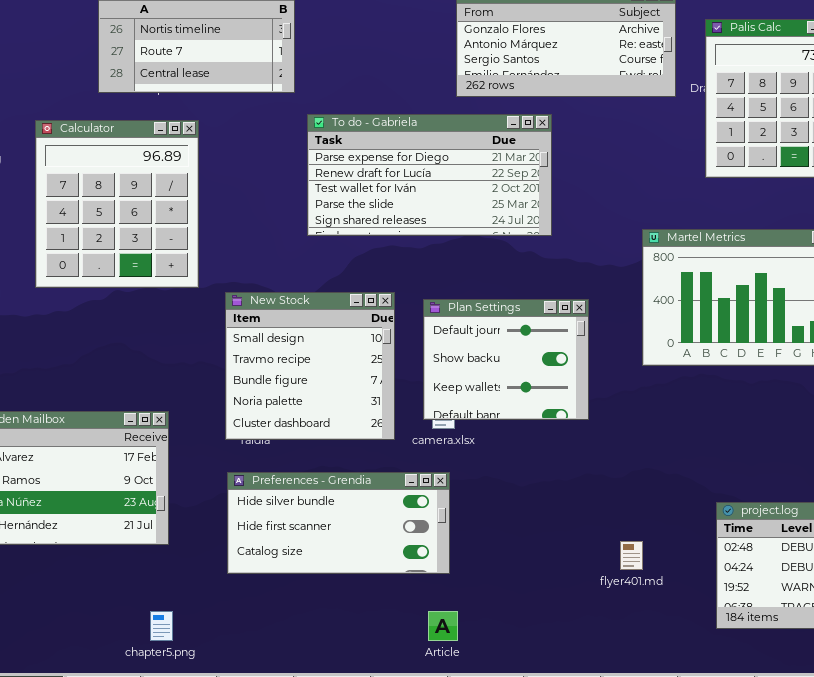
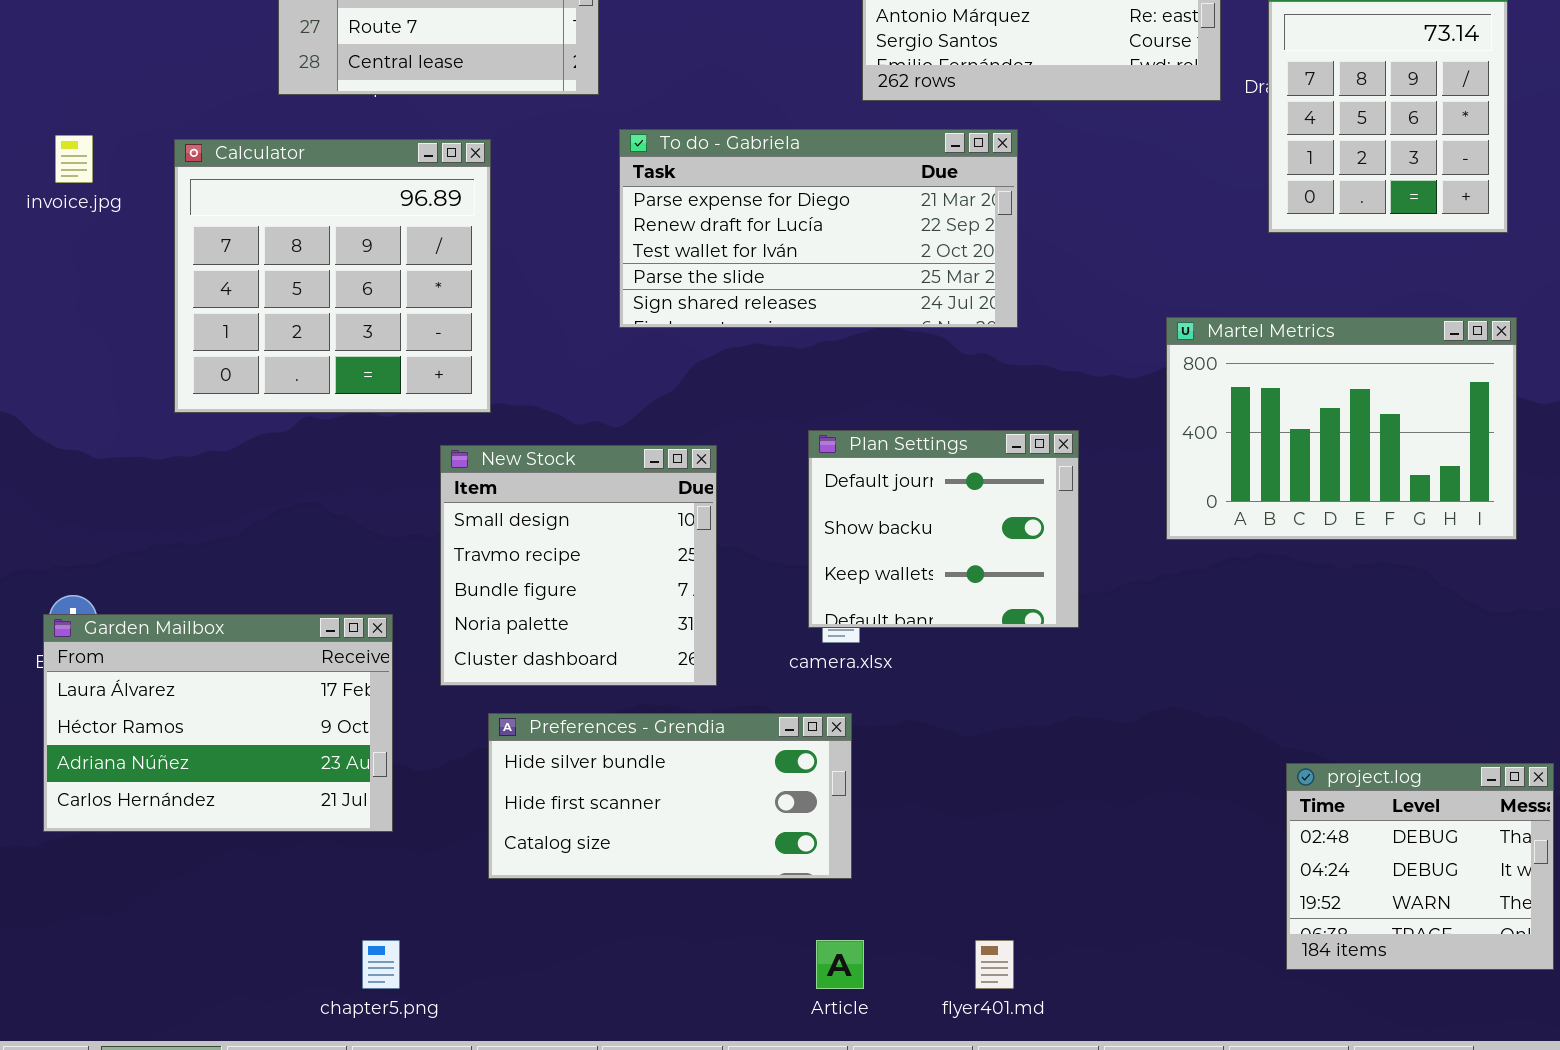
Calculator: [35,120,199,288] -> [174,139,491,413], resized
New Stock: [225,292,395,440] -> [440,445,717,686], moved
flyer401.md: [620,541,643,570] -> [975,940,1014,989], moved

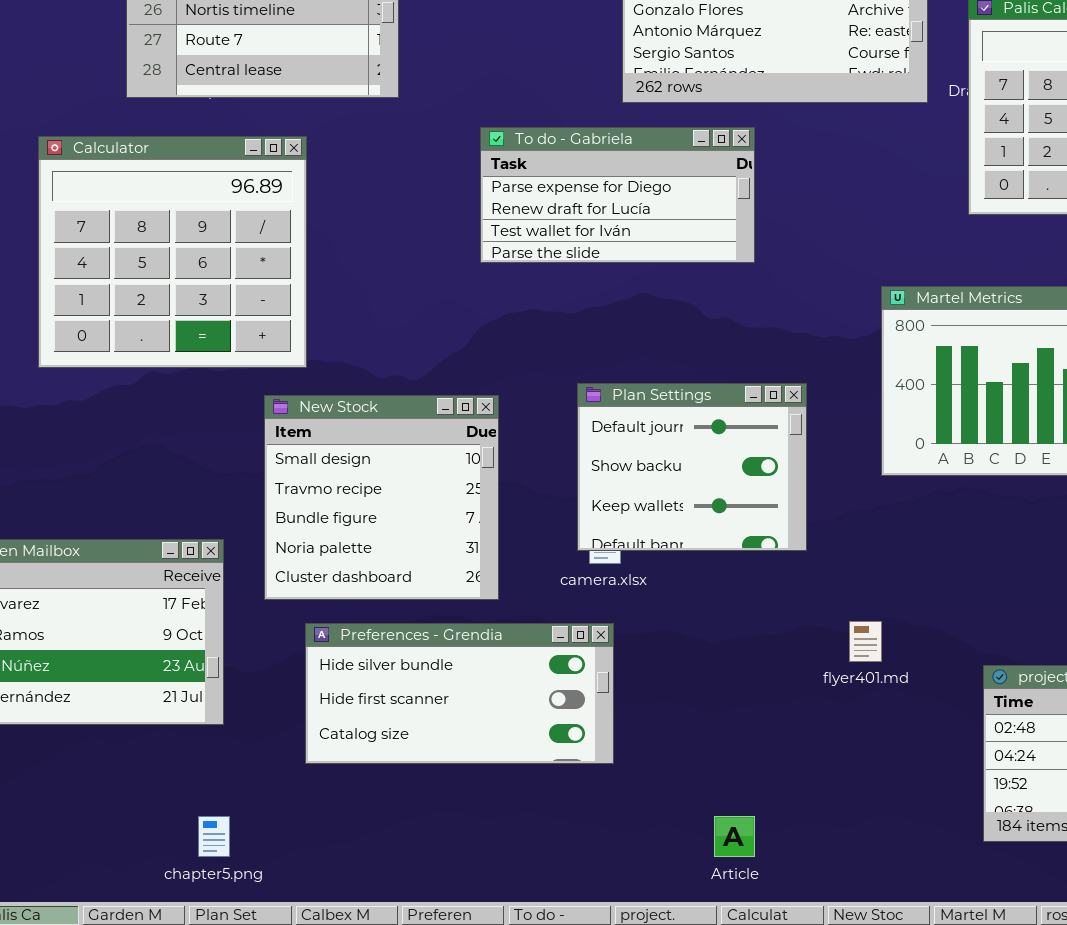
To do - Gabriela: [619,129,1018,328] -> [480,127,755,263], resized
Article: [816,940,864,989] -> [714,816,755,857], moved
flyer401.md: [975,940,1014,989] -> [849,621,882,662], moved

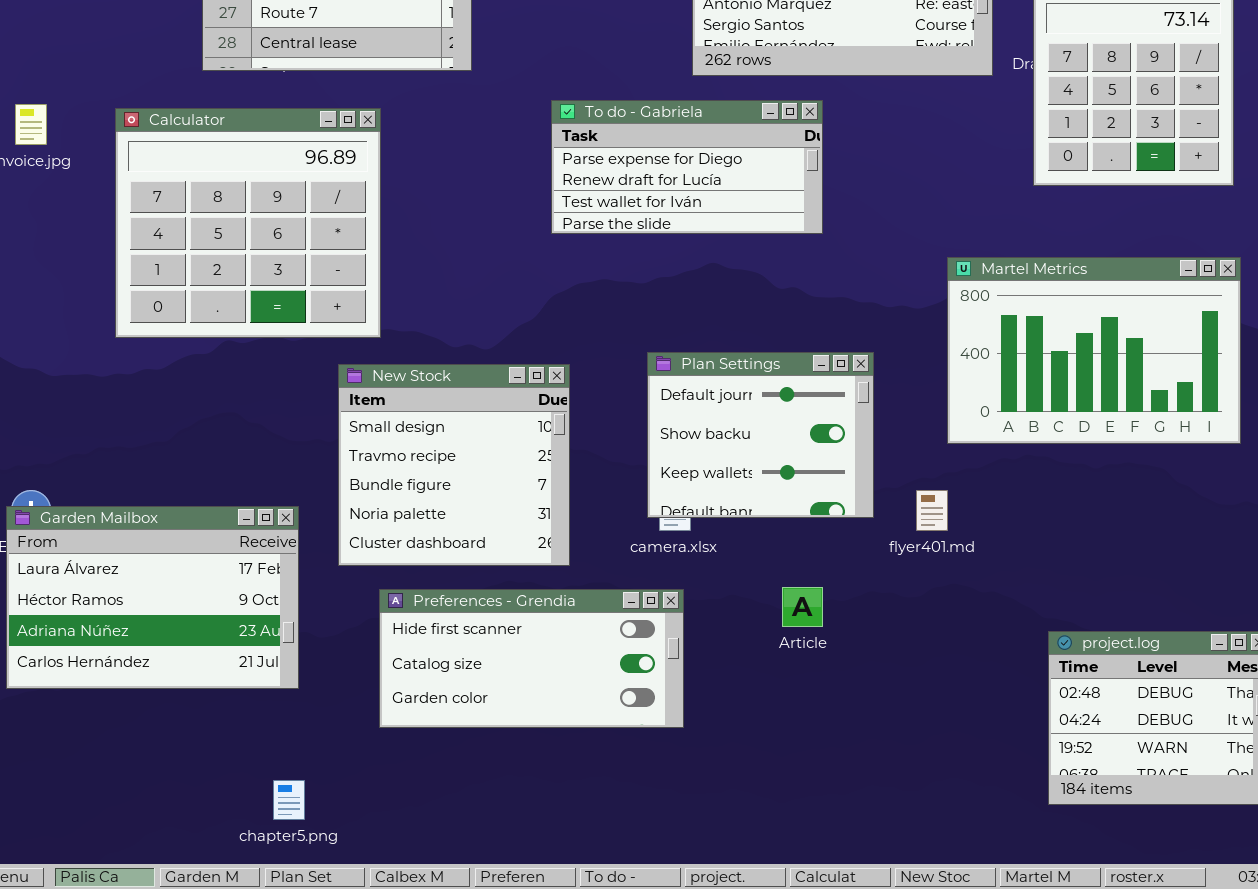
flyer401.md: [849,621,882,662] -> [916,490,948,531], moved
Preferences - Grendia: [305,623,614,764] -> [379,589,684,728], scrolled down 1 row
Article: [714,816,755,857] -> [782,587,823,627], moved

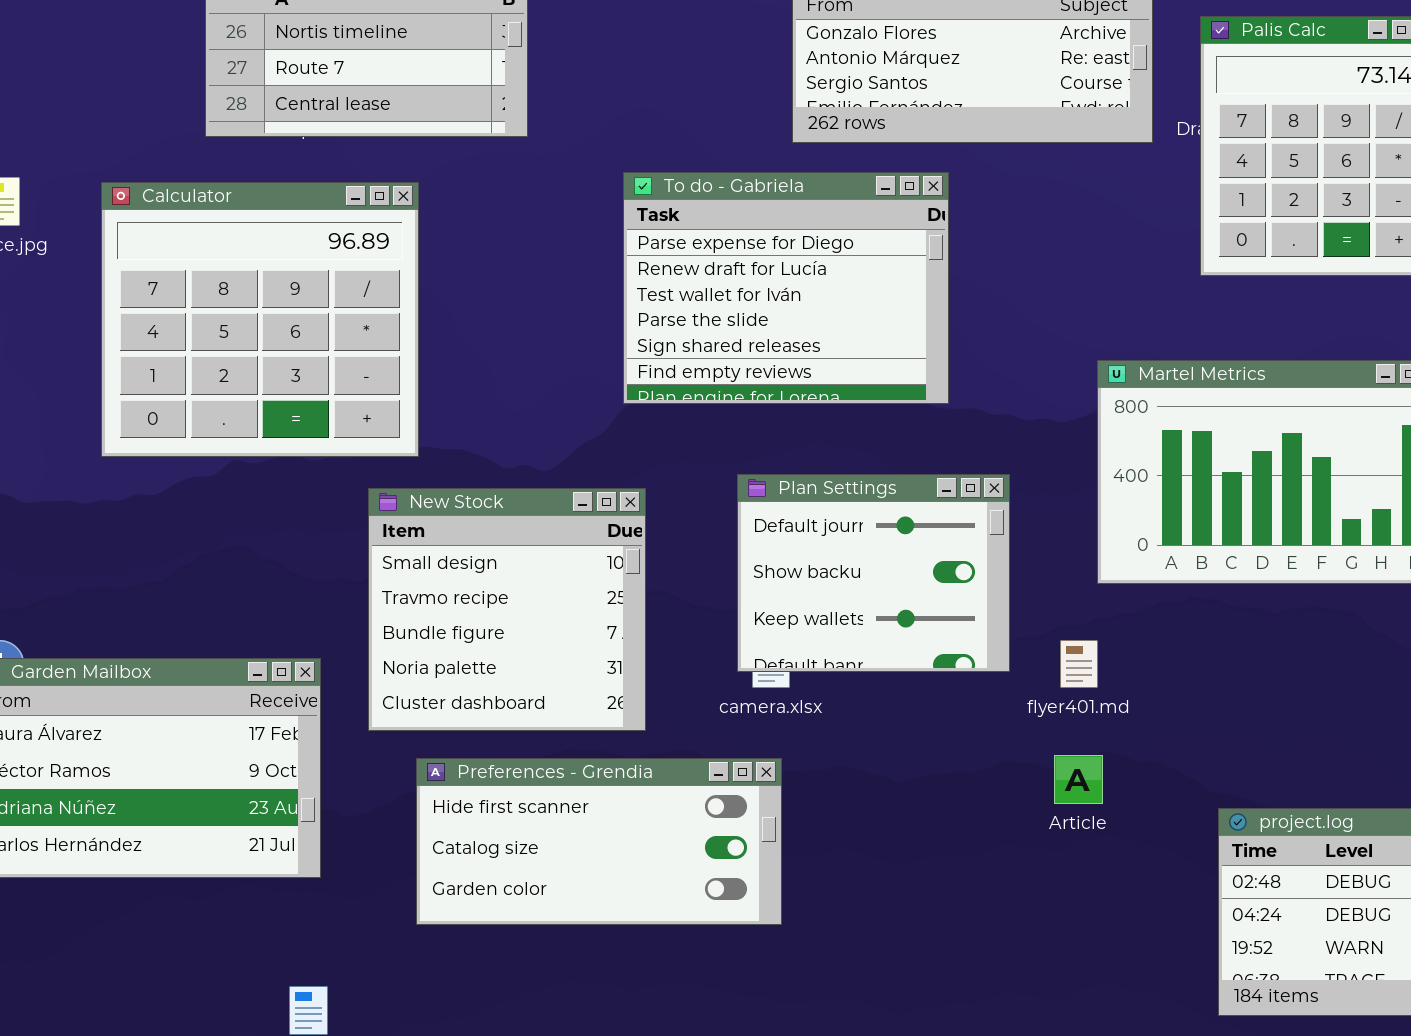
To do - Gabriela: [551,100,823,234] -> [623,172,949,404], resized
Article: [782,587,823,627] -> [1054,755,1103,804], moved

